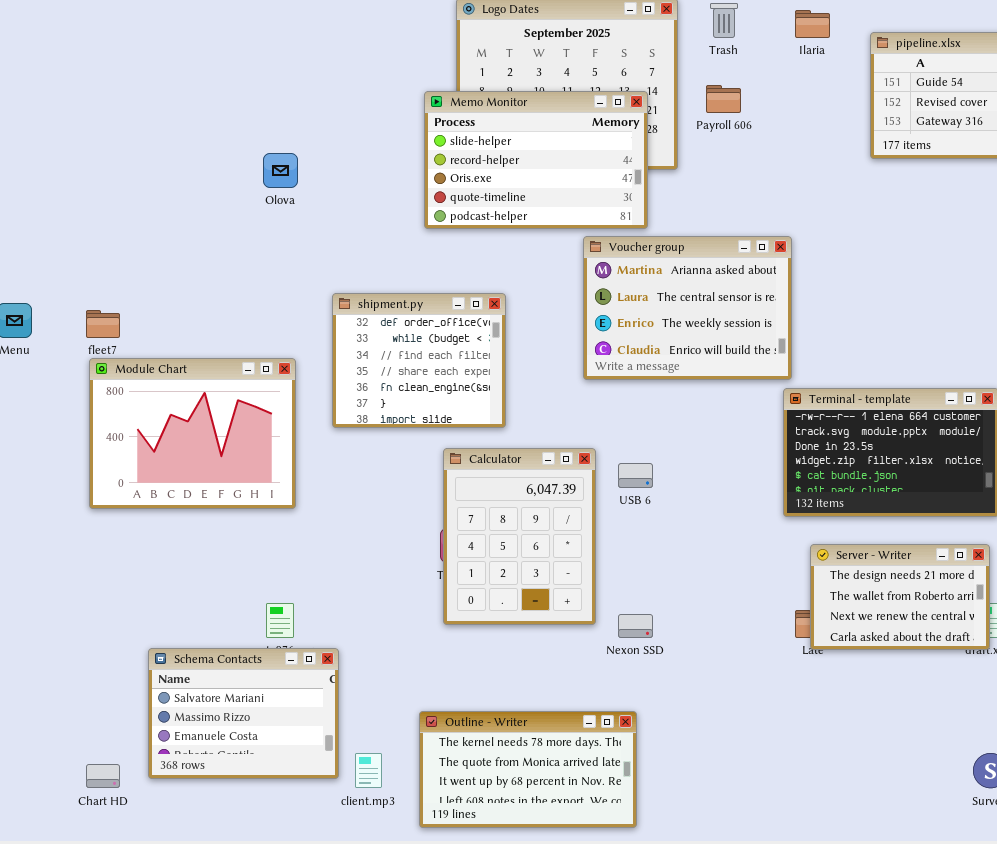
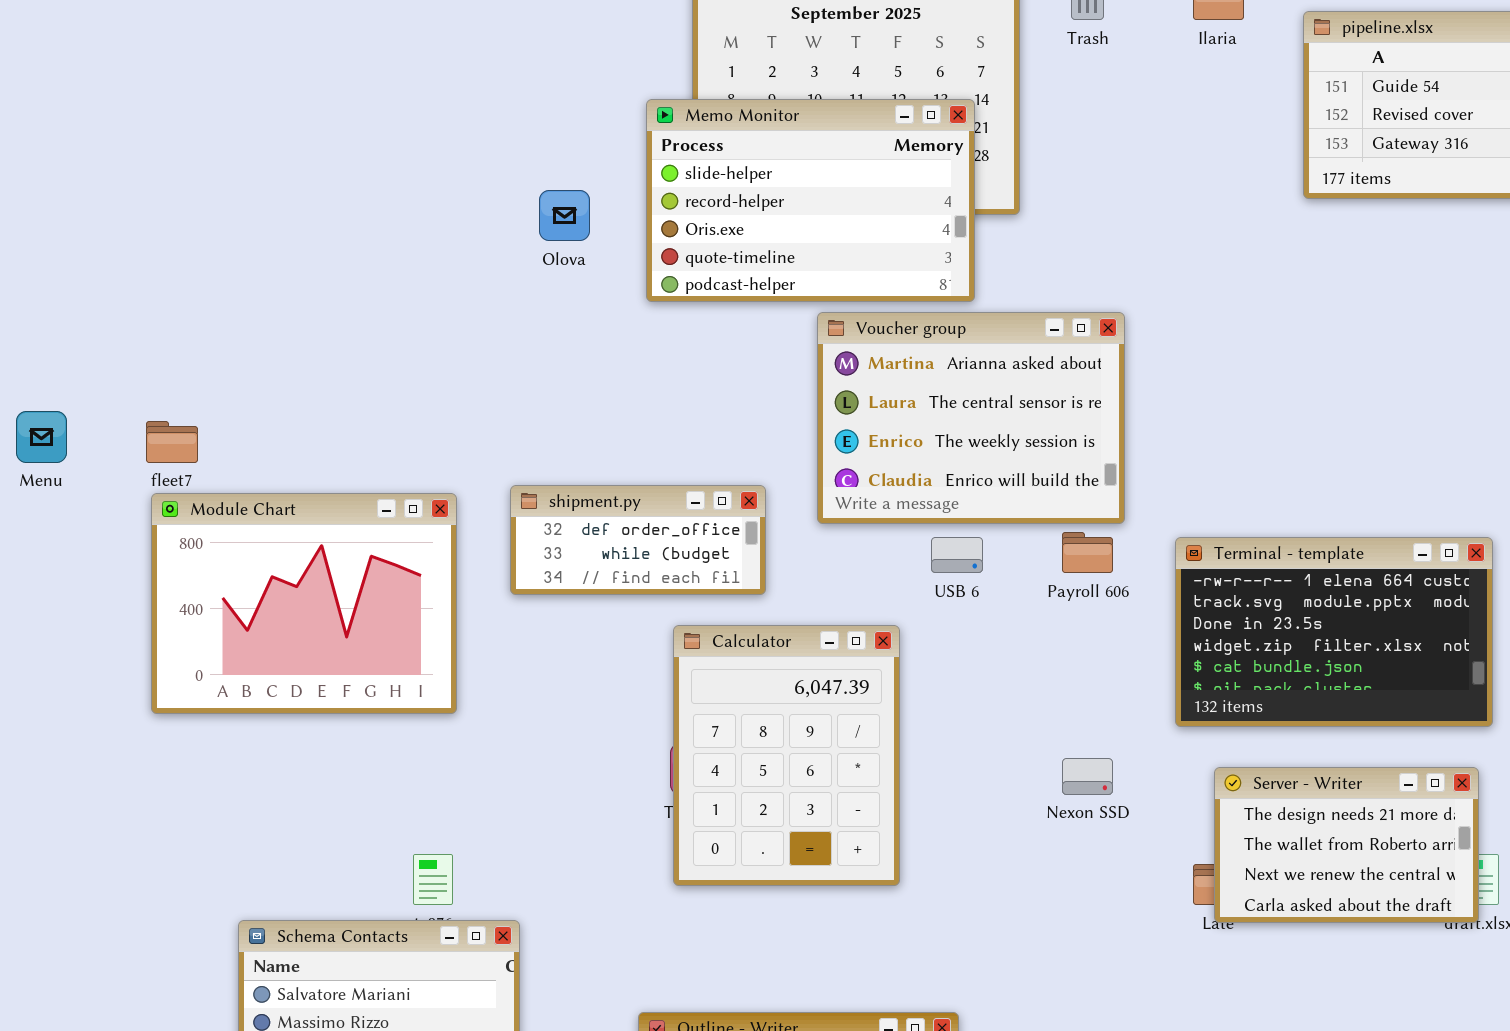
Payroll 606: [706,85,741,113] -> [1062,532,1113,573], moved
Olova: [263,153,298,188] -> [539,190,590,241], moved
Voucher group: [583,236,792,380] -> [817,312,1125,524], moved
shipment.py: [332,293,506,428] -> [510,485,766,595], resized
USB 6: [618,463,653,488] -> [931,537,983,573], moved
Nexon SSD: [618,614,653,638] -> [1062,758,1113,795], moved

